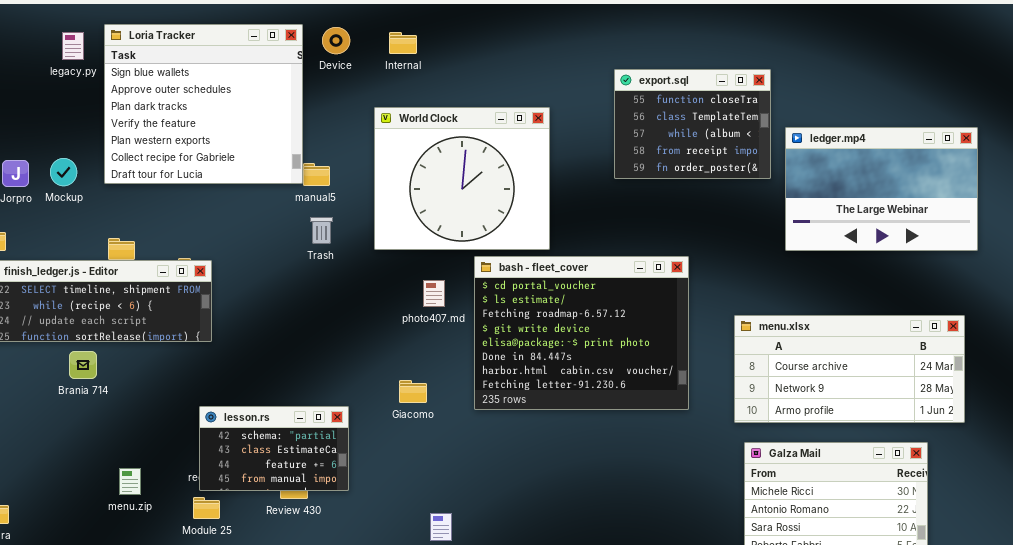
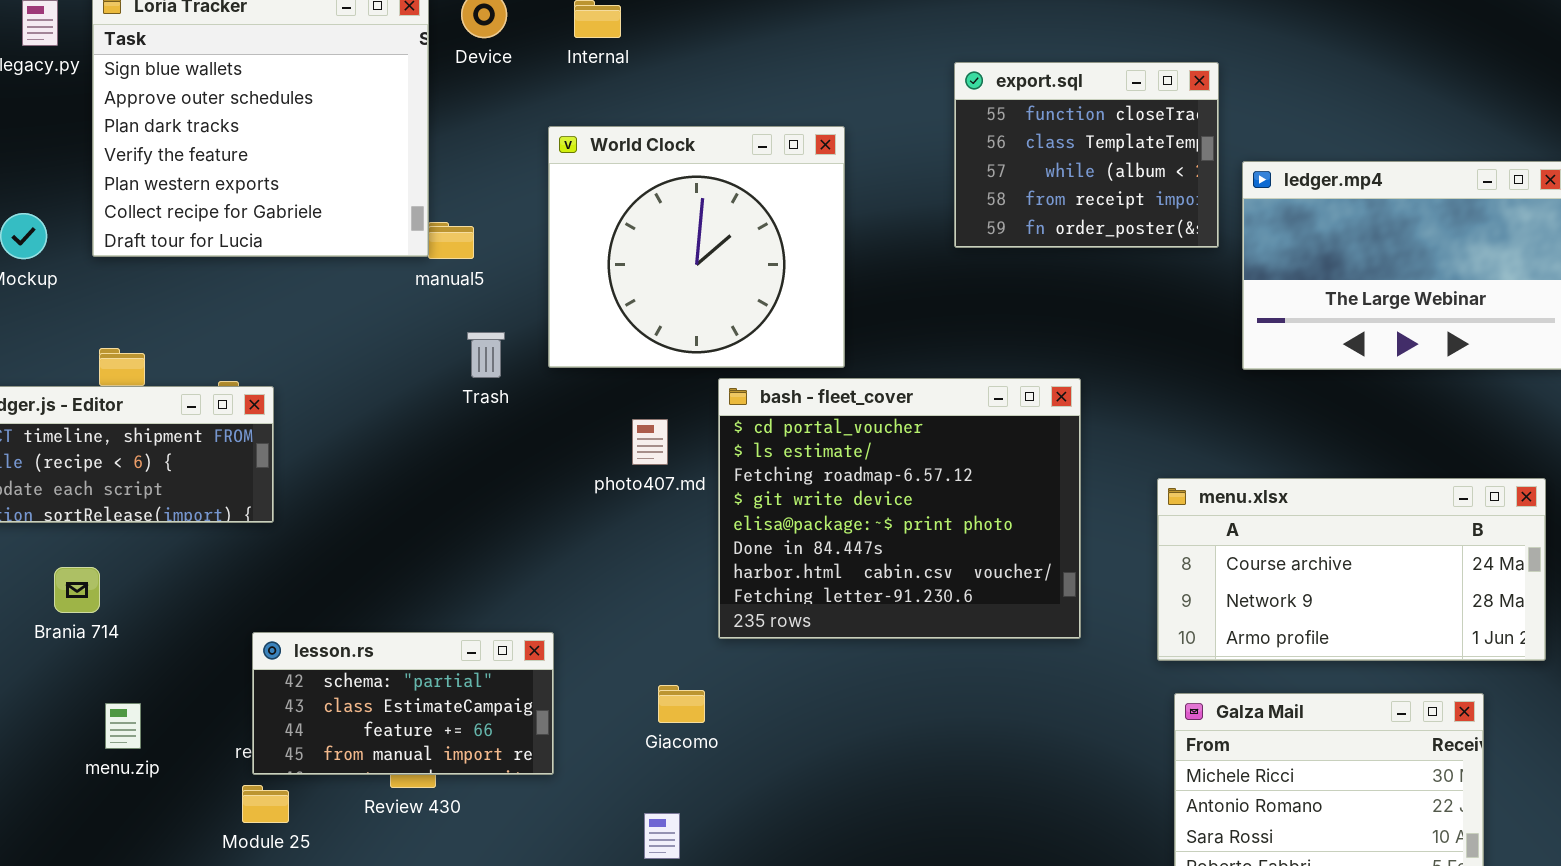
Trash: [310,217,333,244] -> [467,332,505,378], moved
Brania 714: [69,351,97,379] -> [54,567,100,613], moved
Giacomo: [399,380,427,403] -> [658,685,705,723], moved
lesson.rs: [199,406,349,491] -> [252,632,554,775], resized
menu.zip: [119,468,141,495] -> [105,703,141,749], moved

